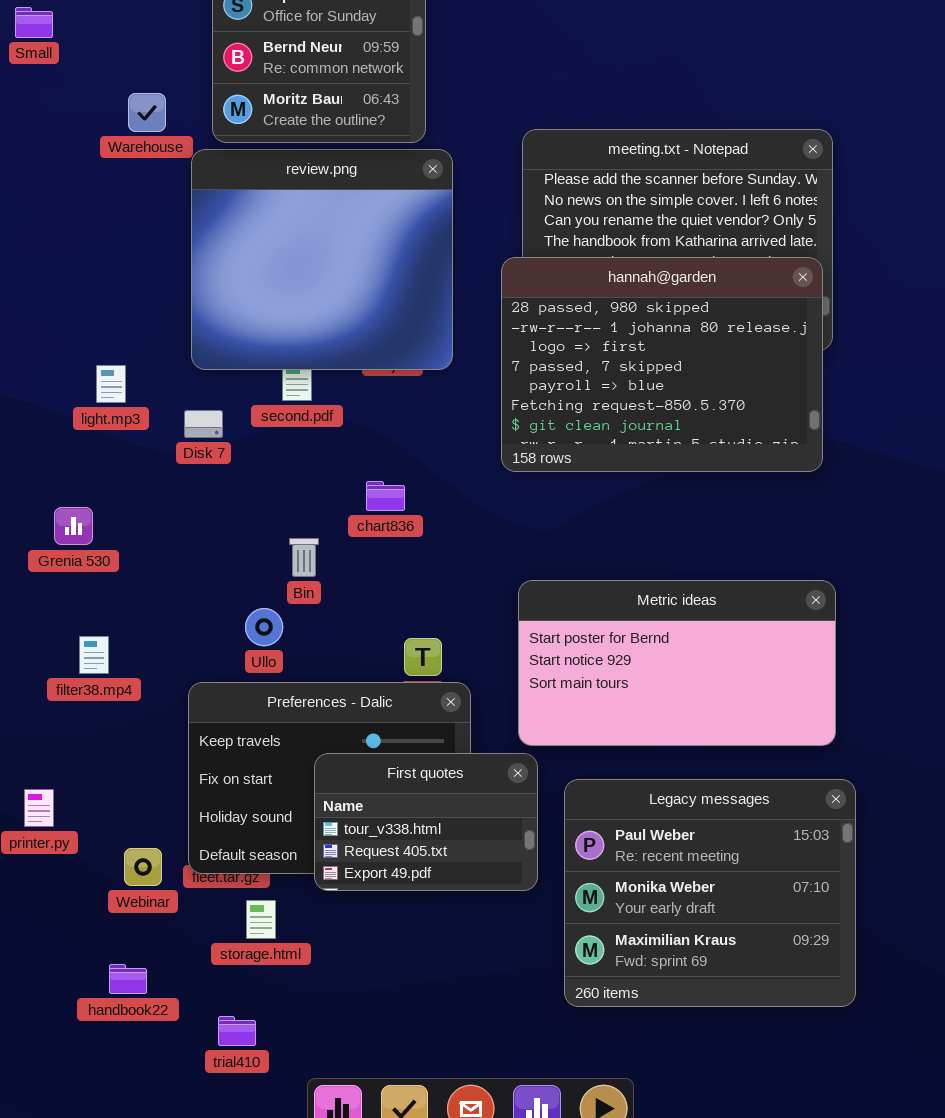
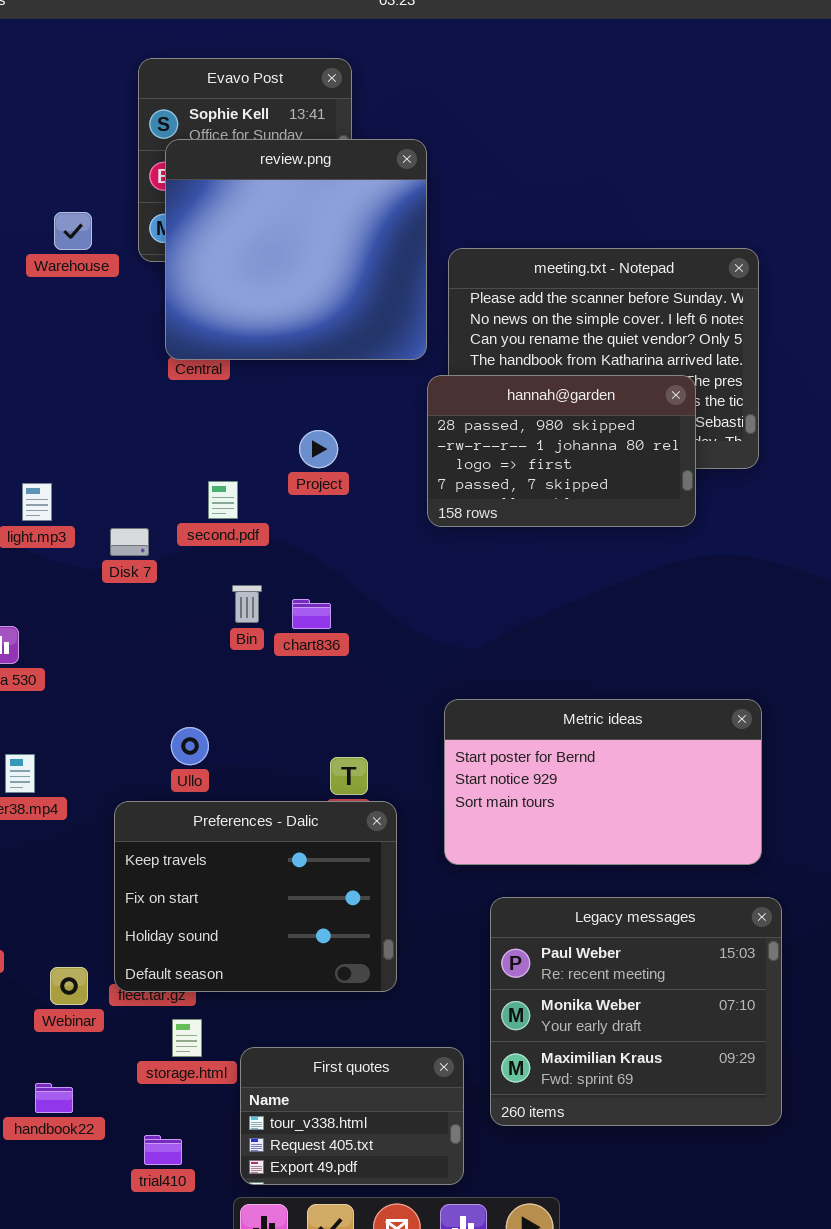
review.png: [191,149,453,370] -> [165,139,427,360], moved
hannah@garden: [501,257,823,472] -> [427,375,696,527], resized
Bin: [289,538,319,577] -> [232,585,262,623], moved
First quotes: [314,753,538,891] -> [240,1047,464,1185], moved

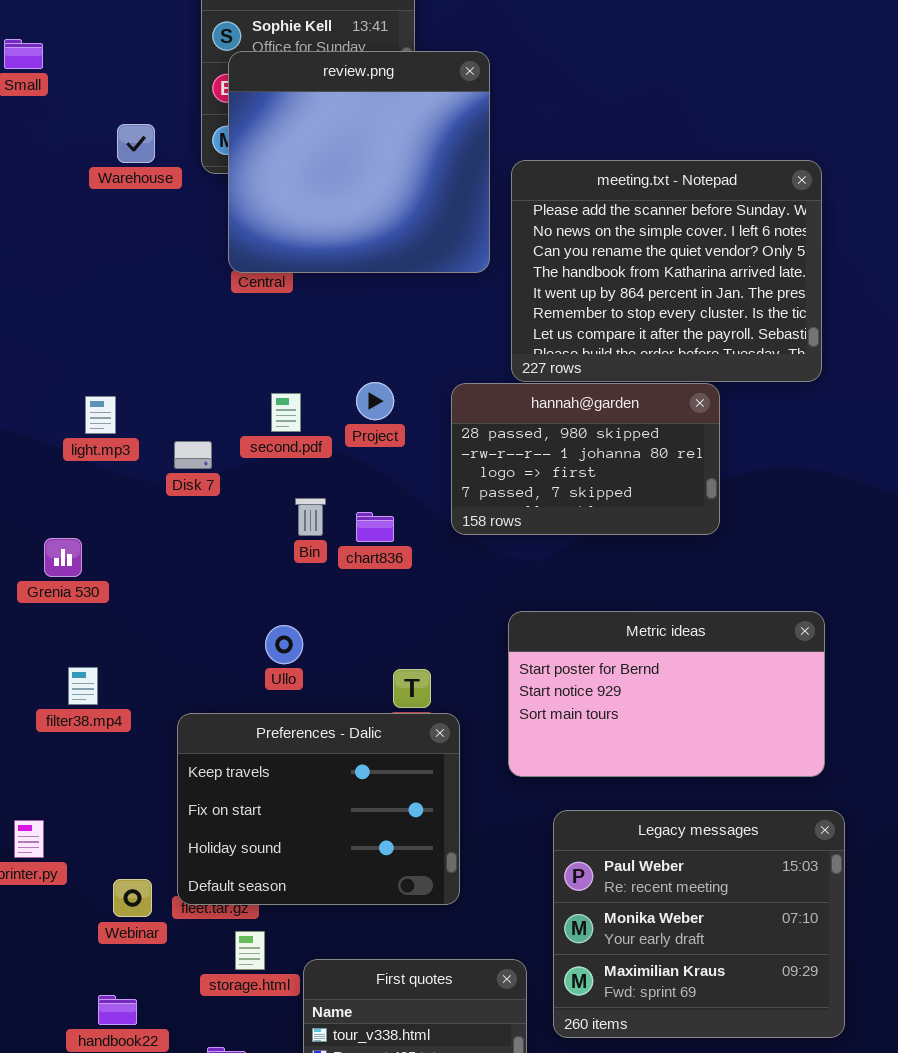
hannah@garden: [427,375,696,527] -> [451,383,720,535], moved
Project: [299,430,338,468] -> [356,382,394,420], moved
Ullo: [171,727,209,765] -> [265,625,303,664], moved

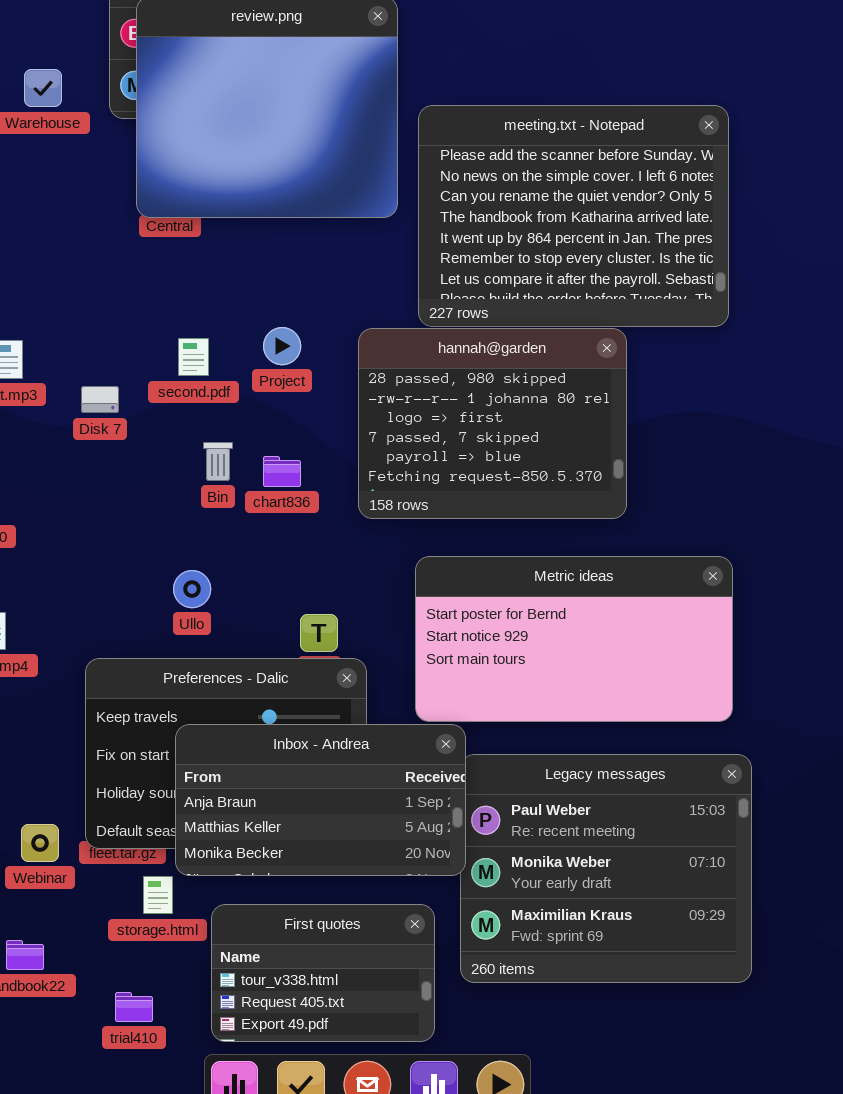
hannah@garden: [451,383,720,535] -> [358,328,627,519], resized
Inbox - Andrea: none -> [175,724,466,876], opened

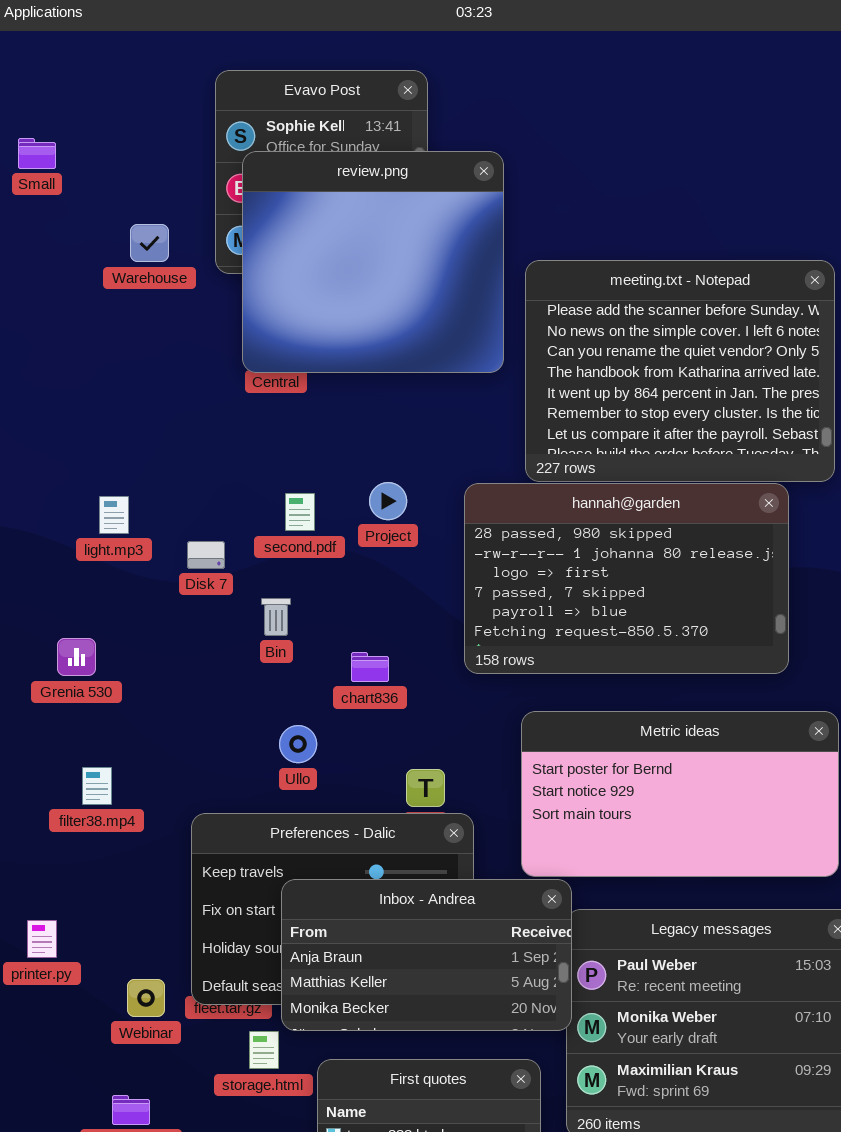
hannah@garden: [358,328,627,519] -> [464,483,789,674], resized
Bin: [203,442,233,481] -> [261,598,291,636], moved
chart836: [263,456,301,487] -> [351,652,389,682], moved

